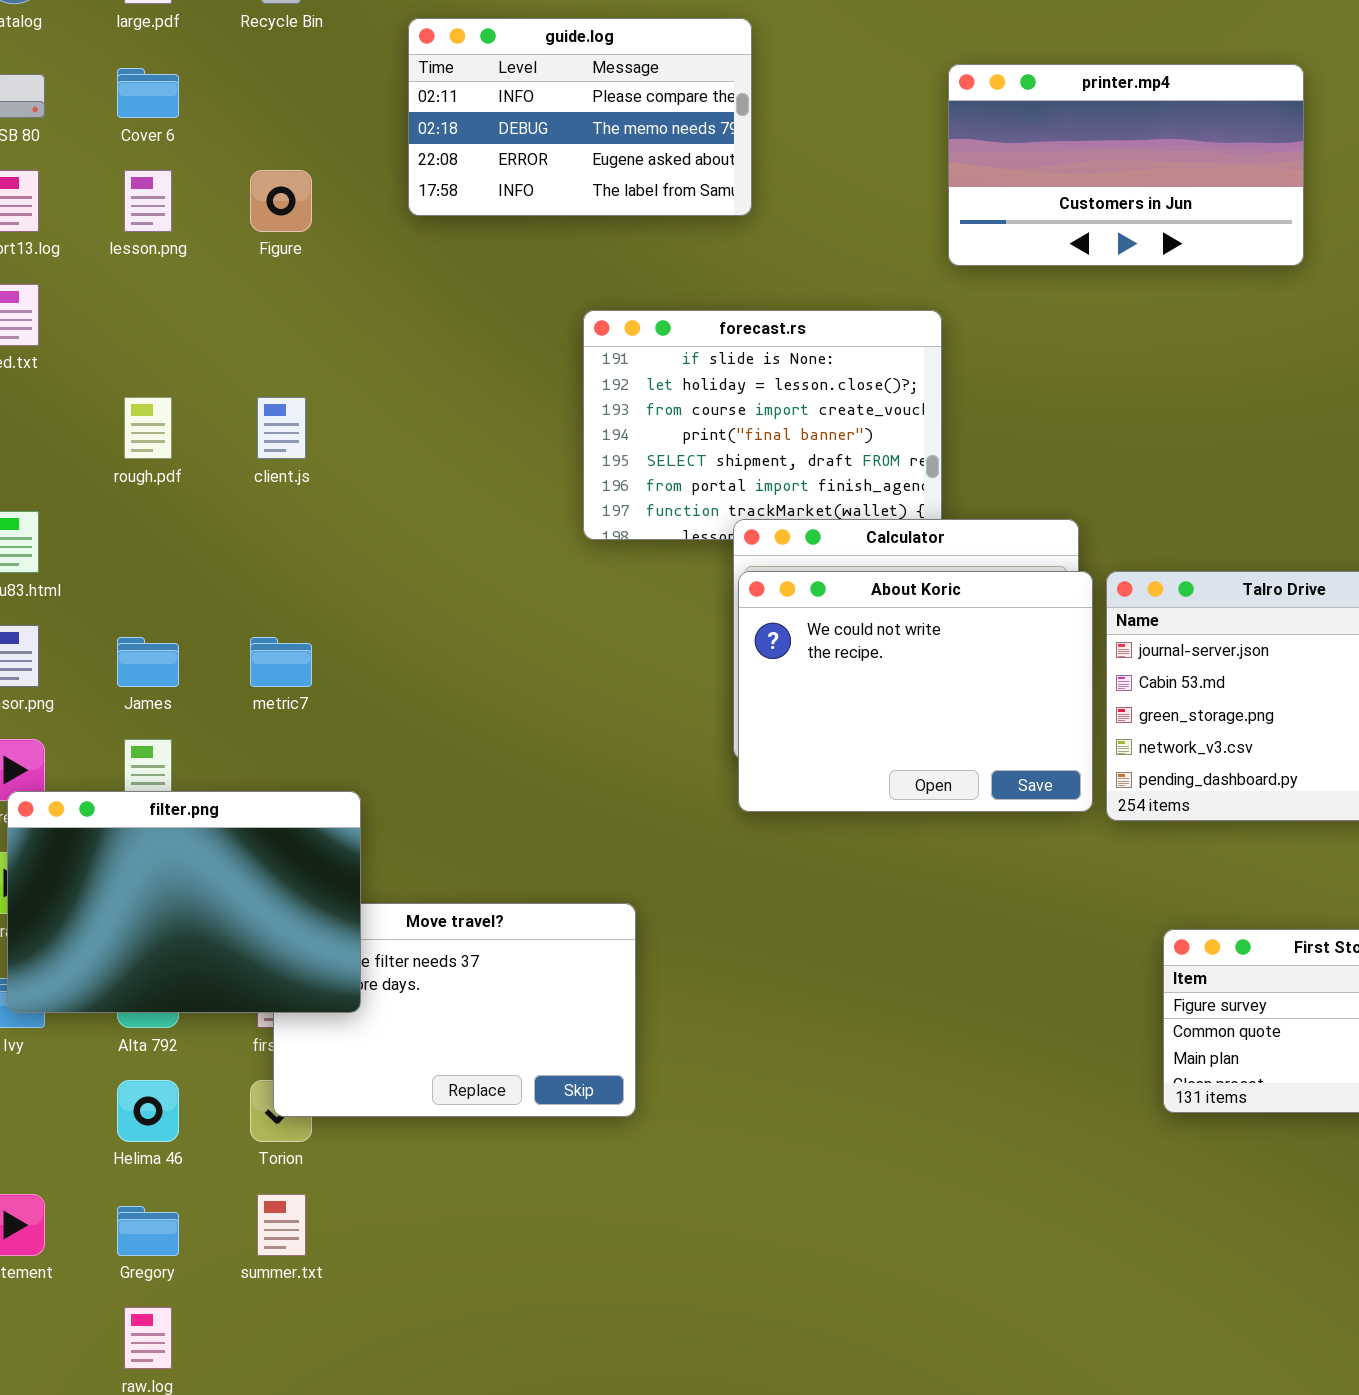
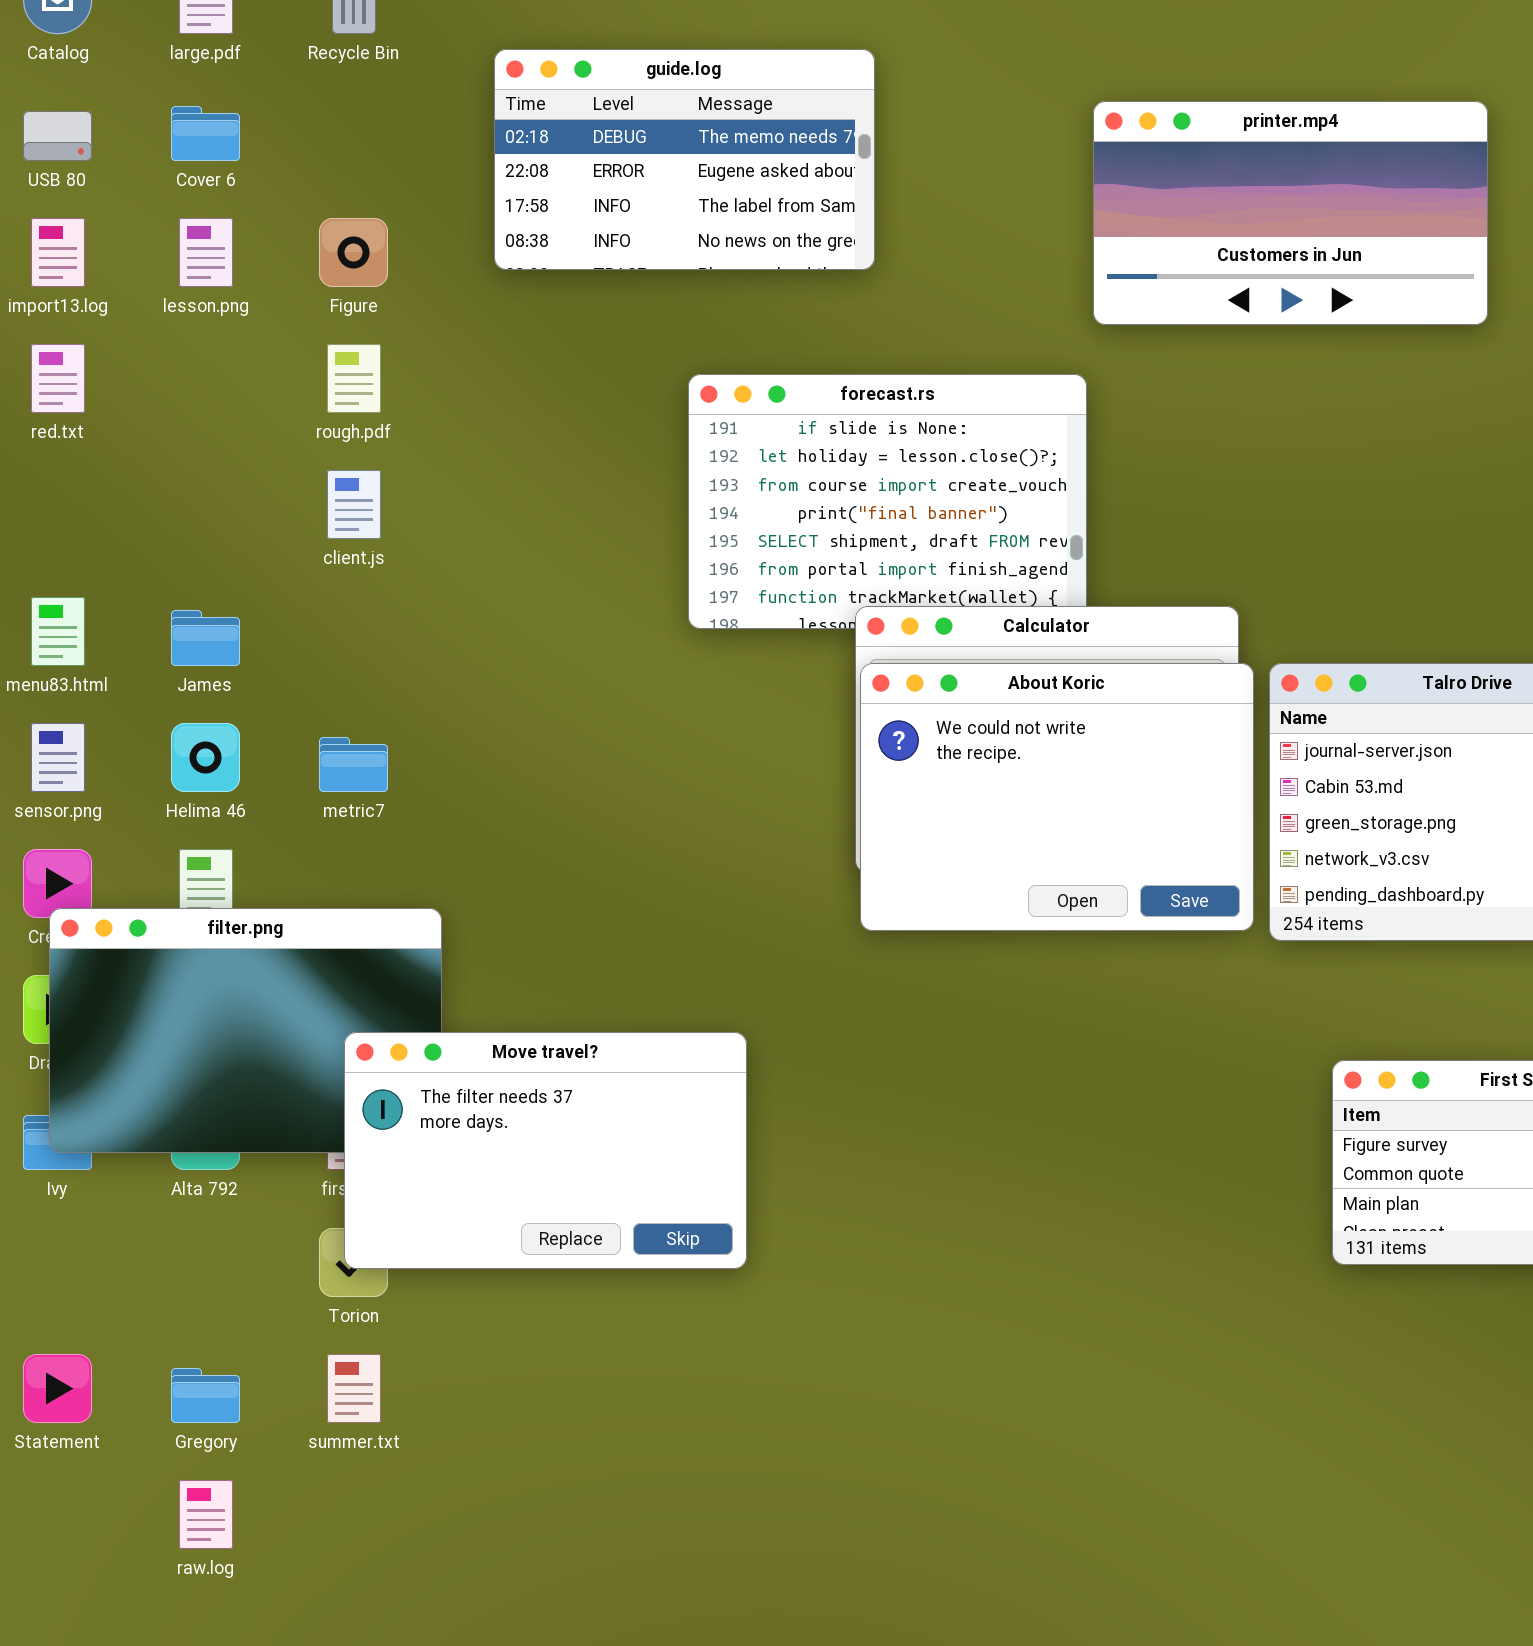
guide.log: [408,18,752,216] -> [494,49,875,270], scrolled down 1 row
rough.pdf: [124,397,172,459] -> [327,344,381,413], moved
James: [117,637,179,687] -> [171,610,240,666], moved
Move travel?: [273,903,636,1117] -> [344,1032,747,1269], raised
Helima 46: [117,1080,179,1142] -> [171,723,240,792], moved

